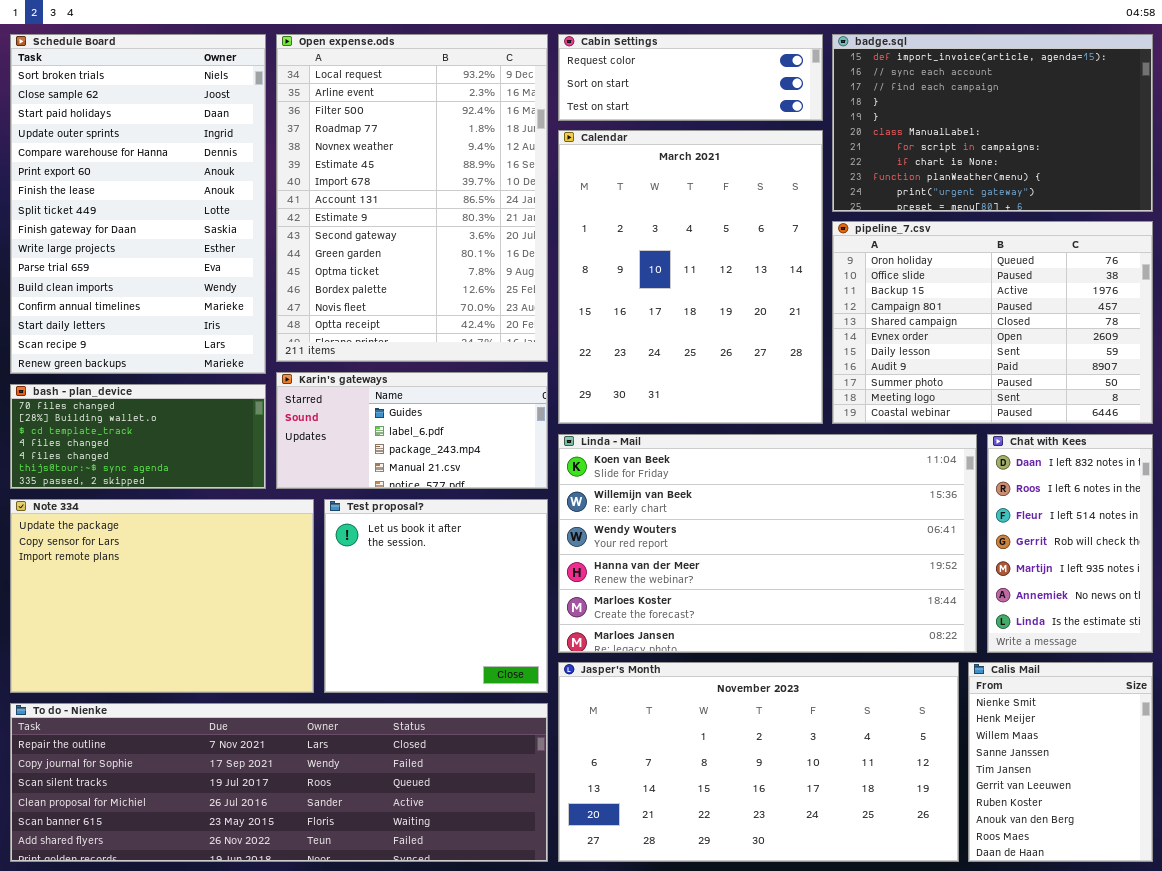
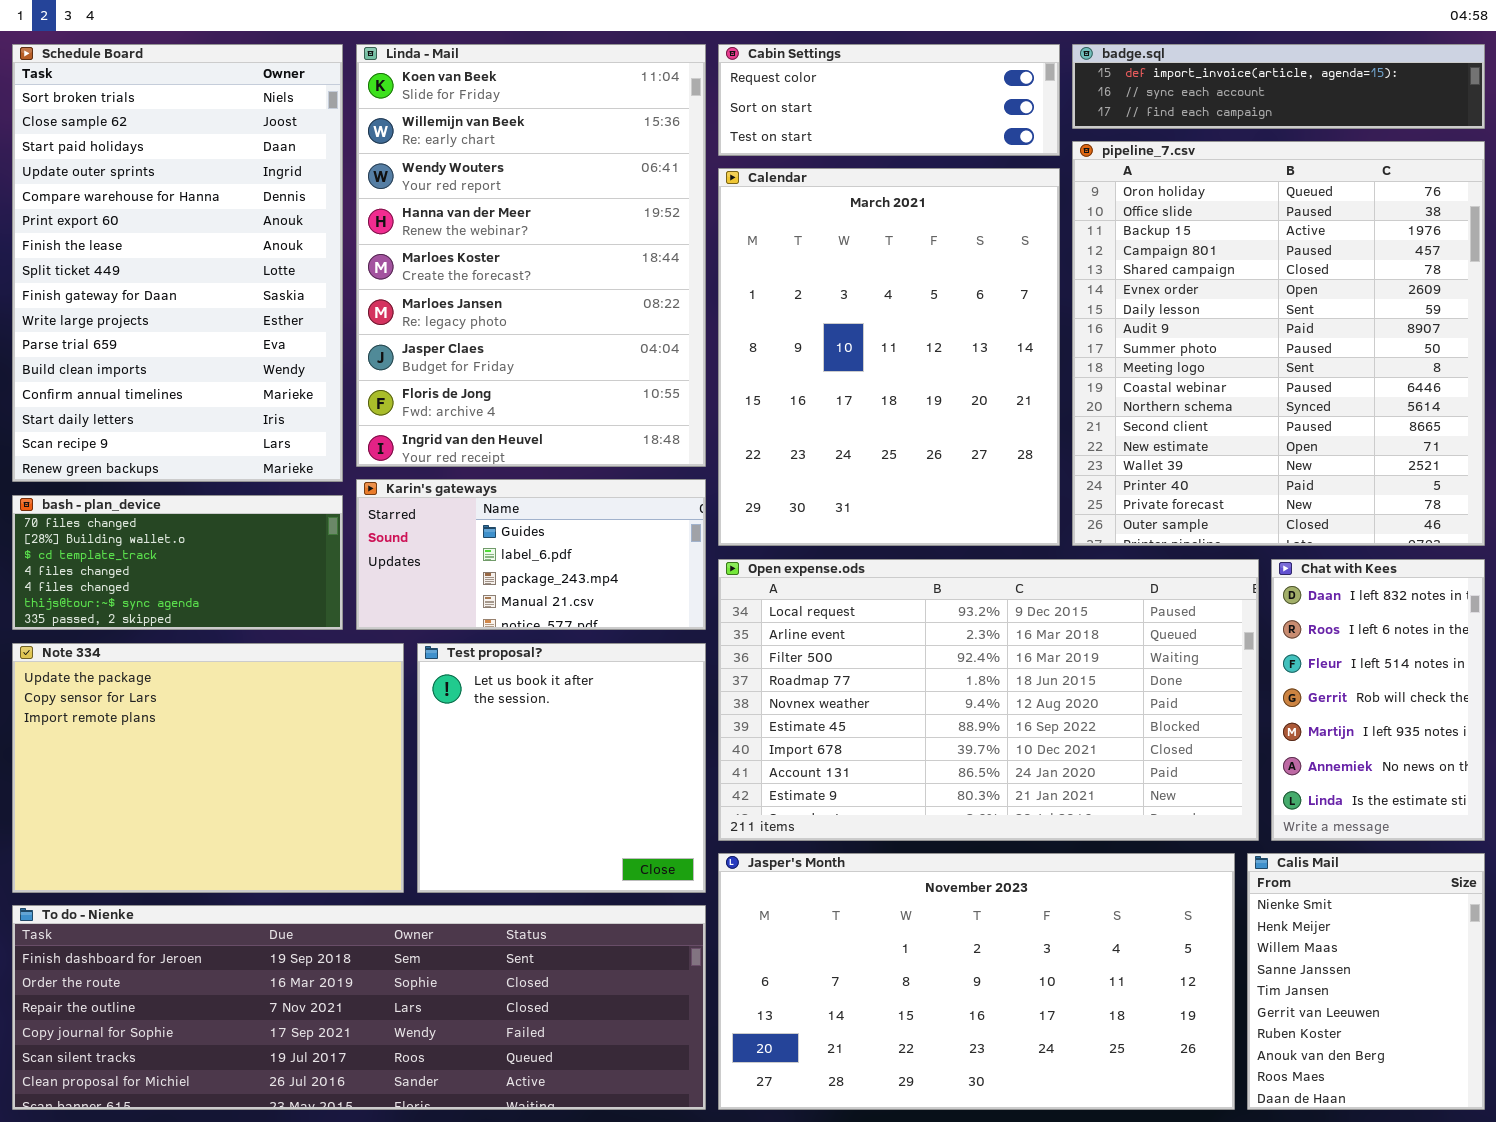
Open expense.ods: [276,34,548,362] -> [718,559,1259,841], moved, resized
badge.sql: [832,34,1153,212] -> [1072,44,1485,129], resized
pipeline_7.csv: [832,221,1153,424] -> [1072,141,1485,546], resized
Linda - Mail: [558,434,977,653] -> [356,44,706,467], moved, resized
To do - Nienke: [10,703,548,862] -> [12,905,706,1110], scrolled up 2 rows

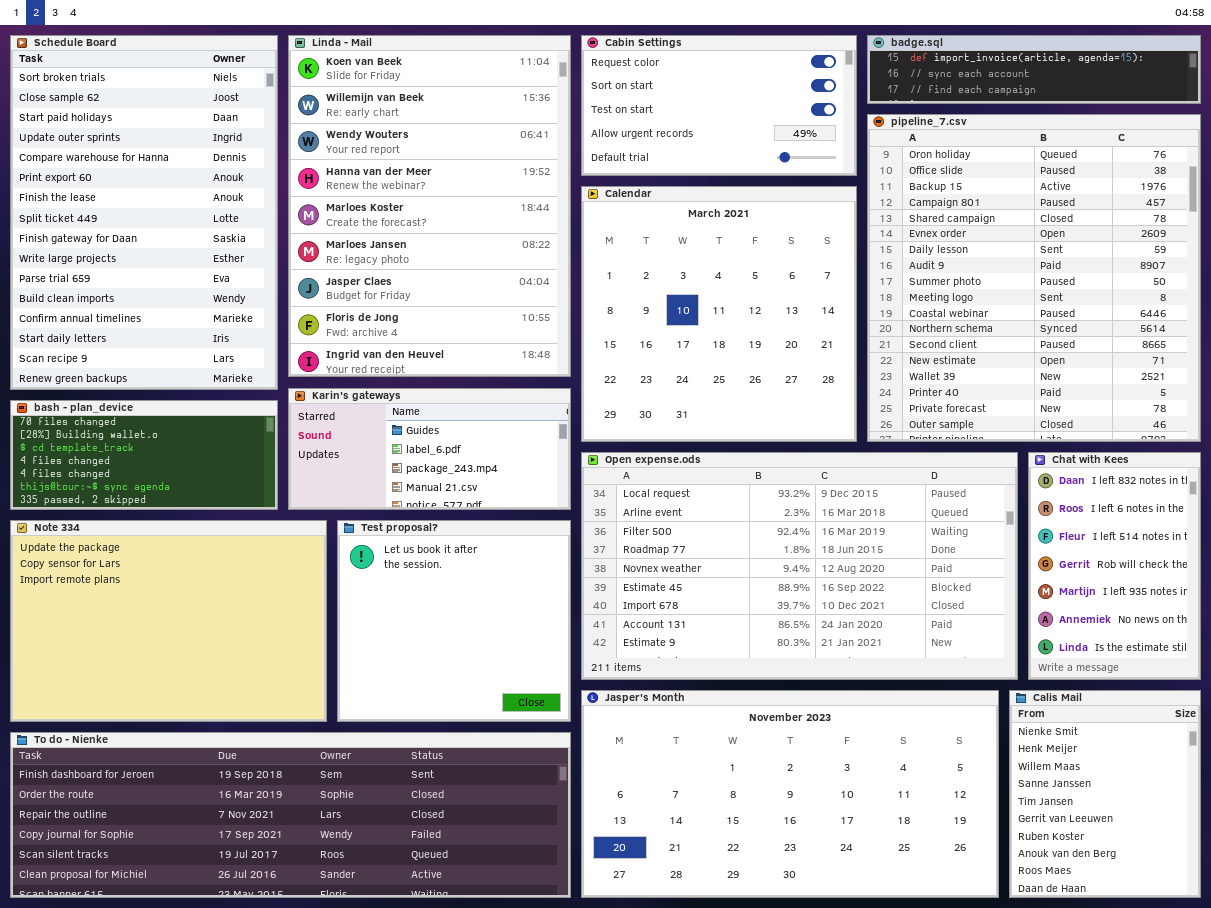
Cabin Settings: [718,44,1060,156] -> [581,35,857,176], resized
Calendar: [718,168,1060,546] -> [581,186,857,442], resized

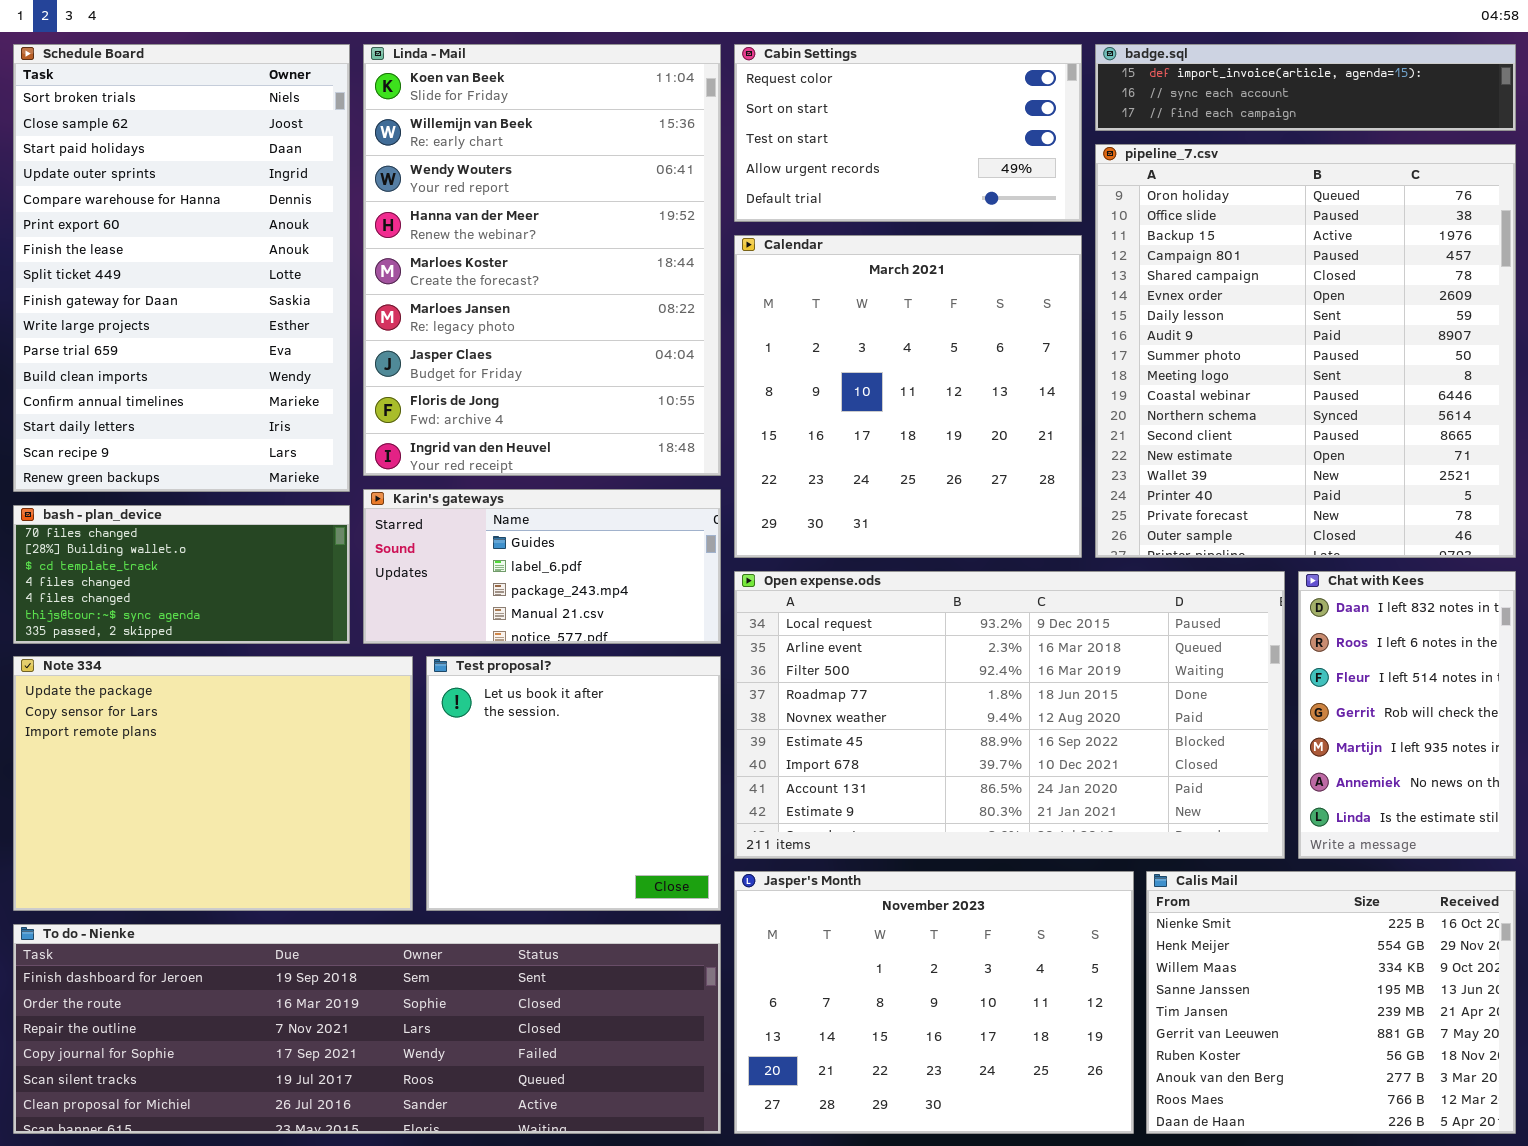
Jasper's Month: [581,690,999,898] -> [734,871,1134,1134], resized
Calis Mail: [1009,690,1201,898] -> [1146,871,1516,1134], resized

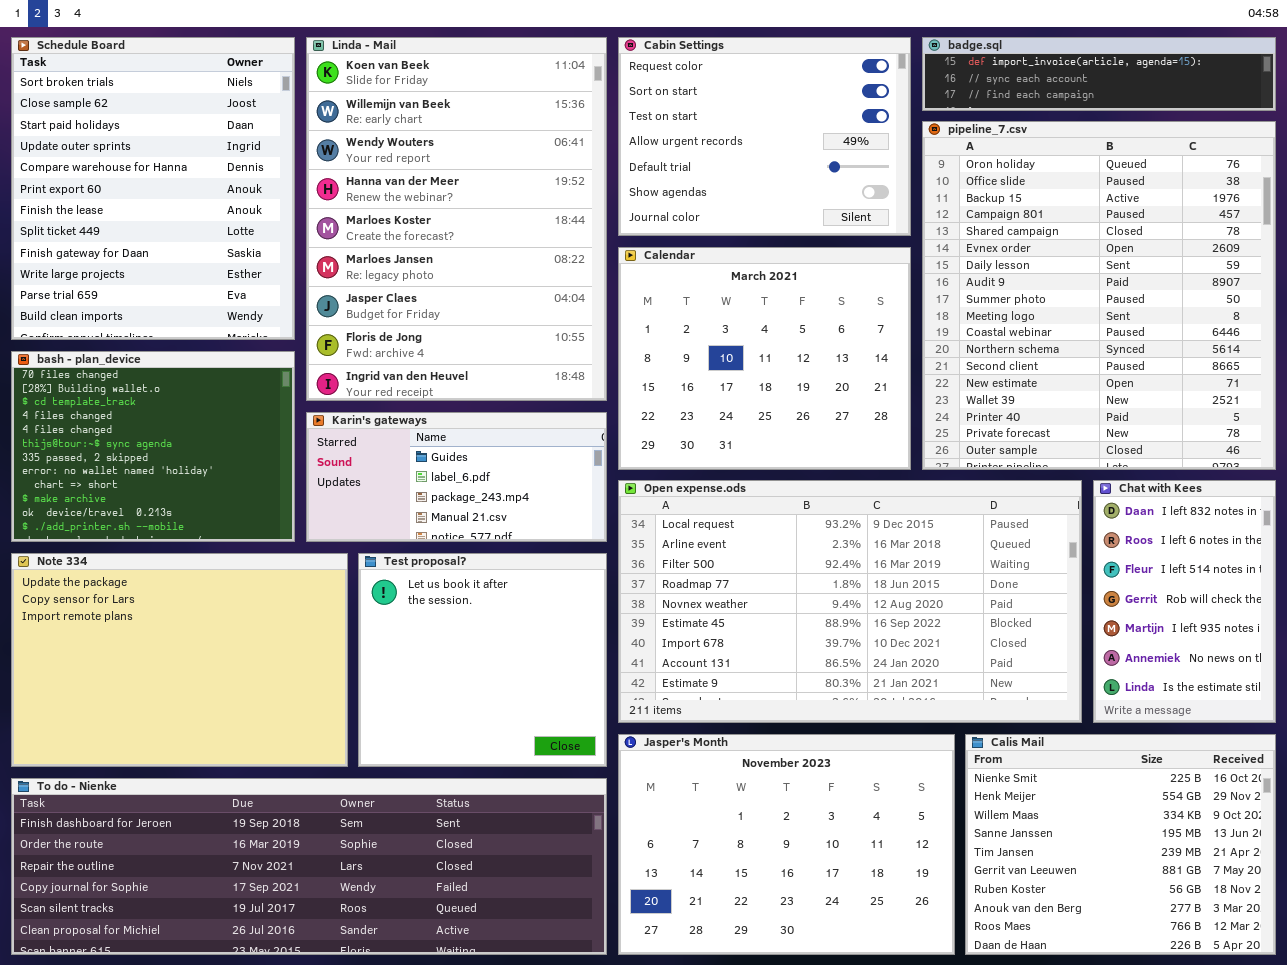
Schedule Board: [13,44,350,492] -> [11,37,295,340], resized
Cabin Settings: [734,44,1082,222] -> [618,37,911,236], resized
Calendar: [734,235,1082,558] -> [618,247,911,470], resized
bash - plan_device: [13,505,350,644] -> [11,351,295,542], resized

